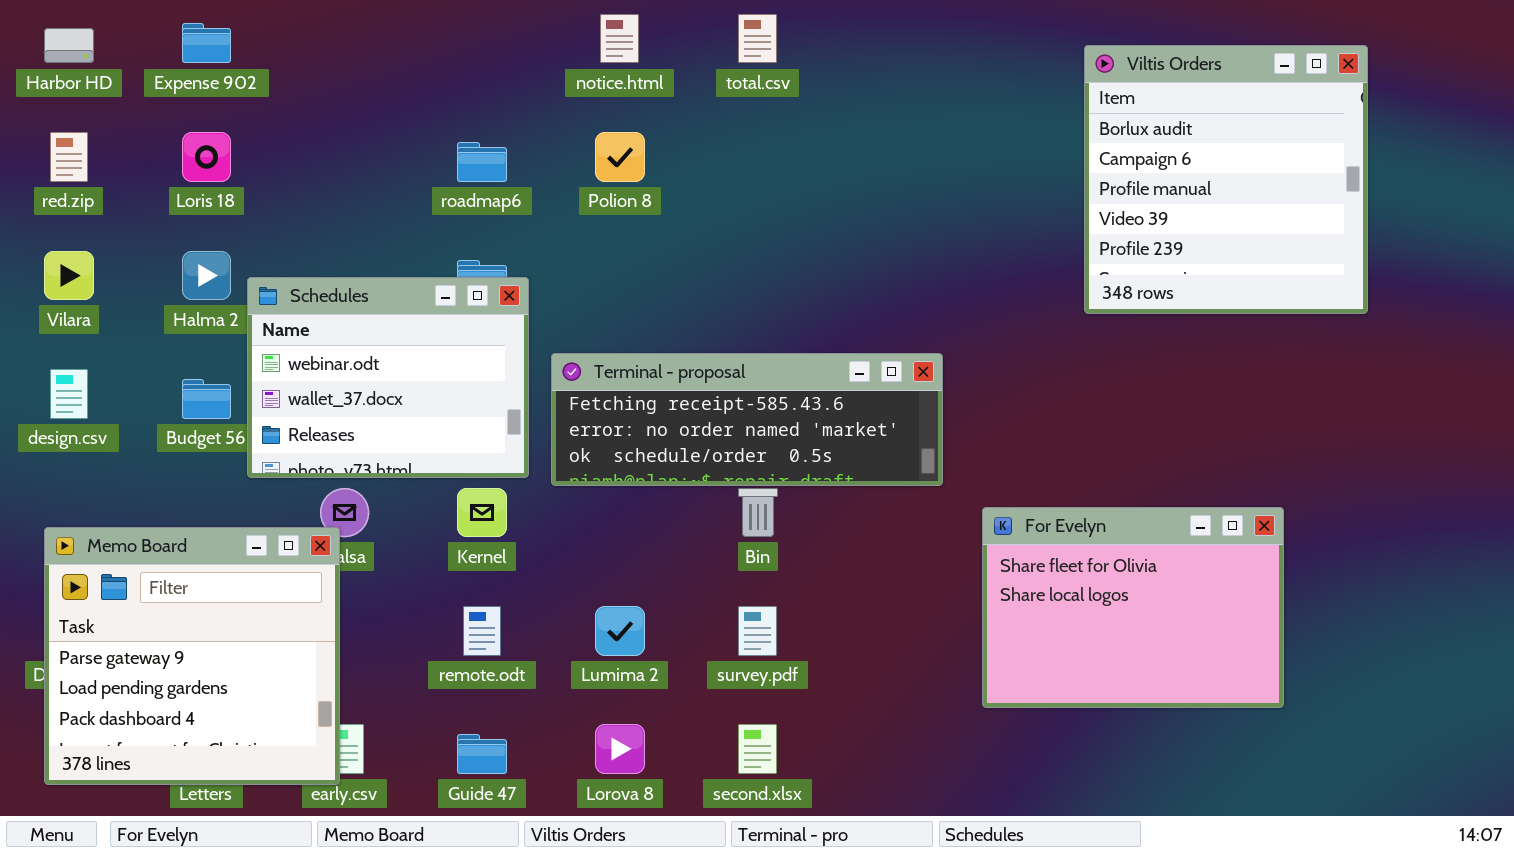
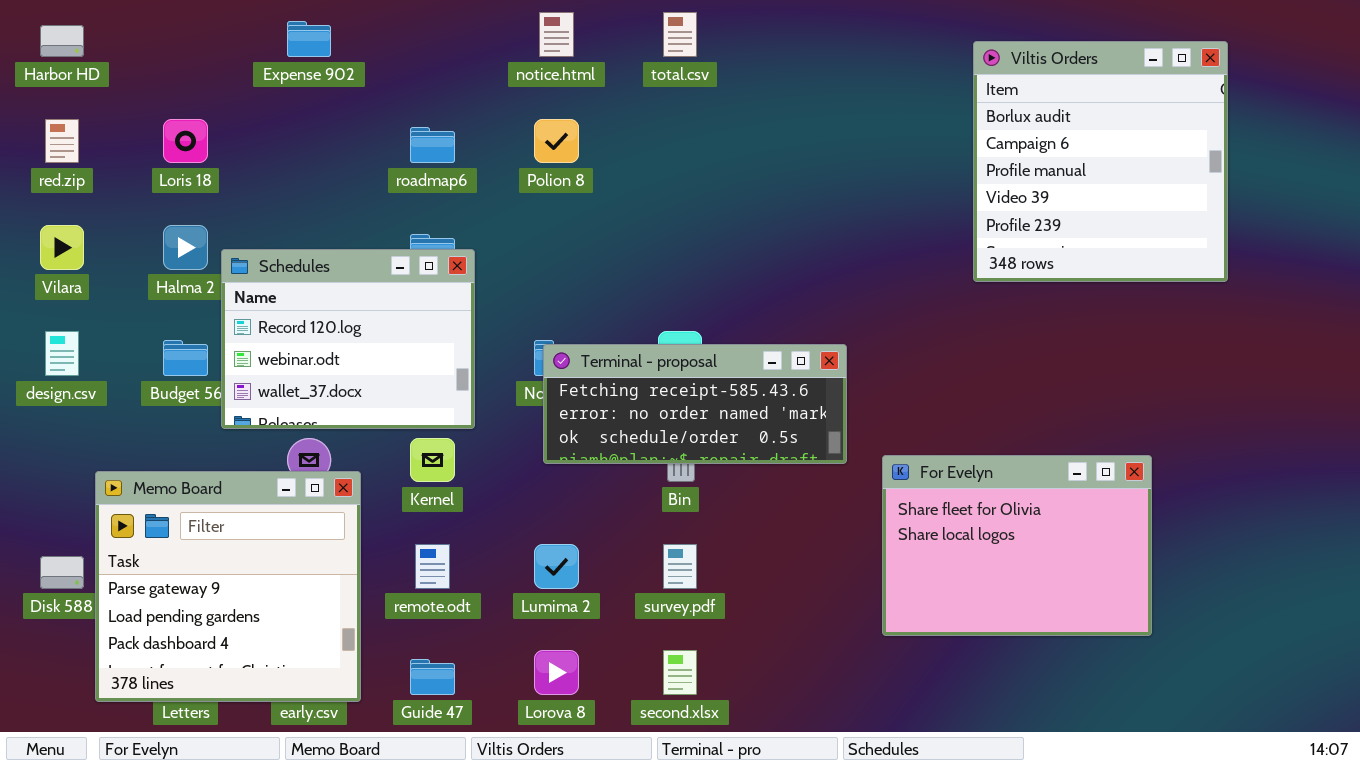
Expense 902: [182,23,231,63] -> [287,21,331,57], moved
Schedules: [247,277,529,478] -> [221,249,475,429], scrolled up 1 row
Terminal - proposal: [551,353,943,486] -> [543,344,847,464], moved, resized
Memo Board: [44,527,340,785] -> [95,471,361,702], moved

